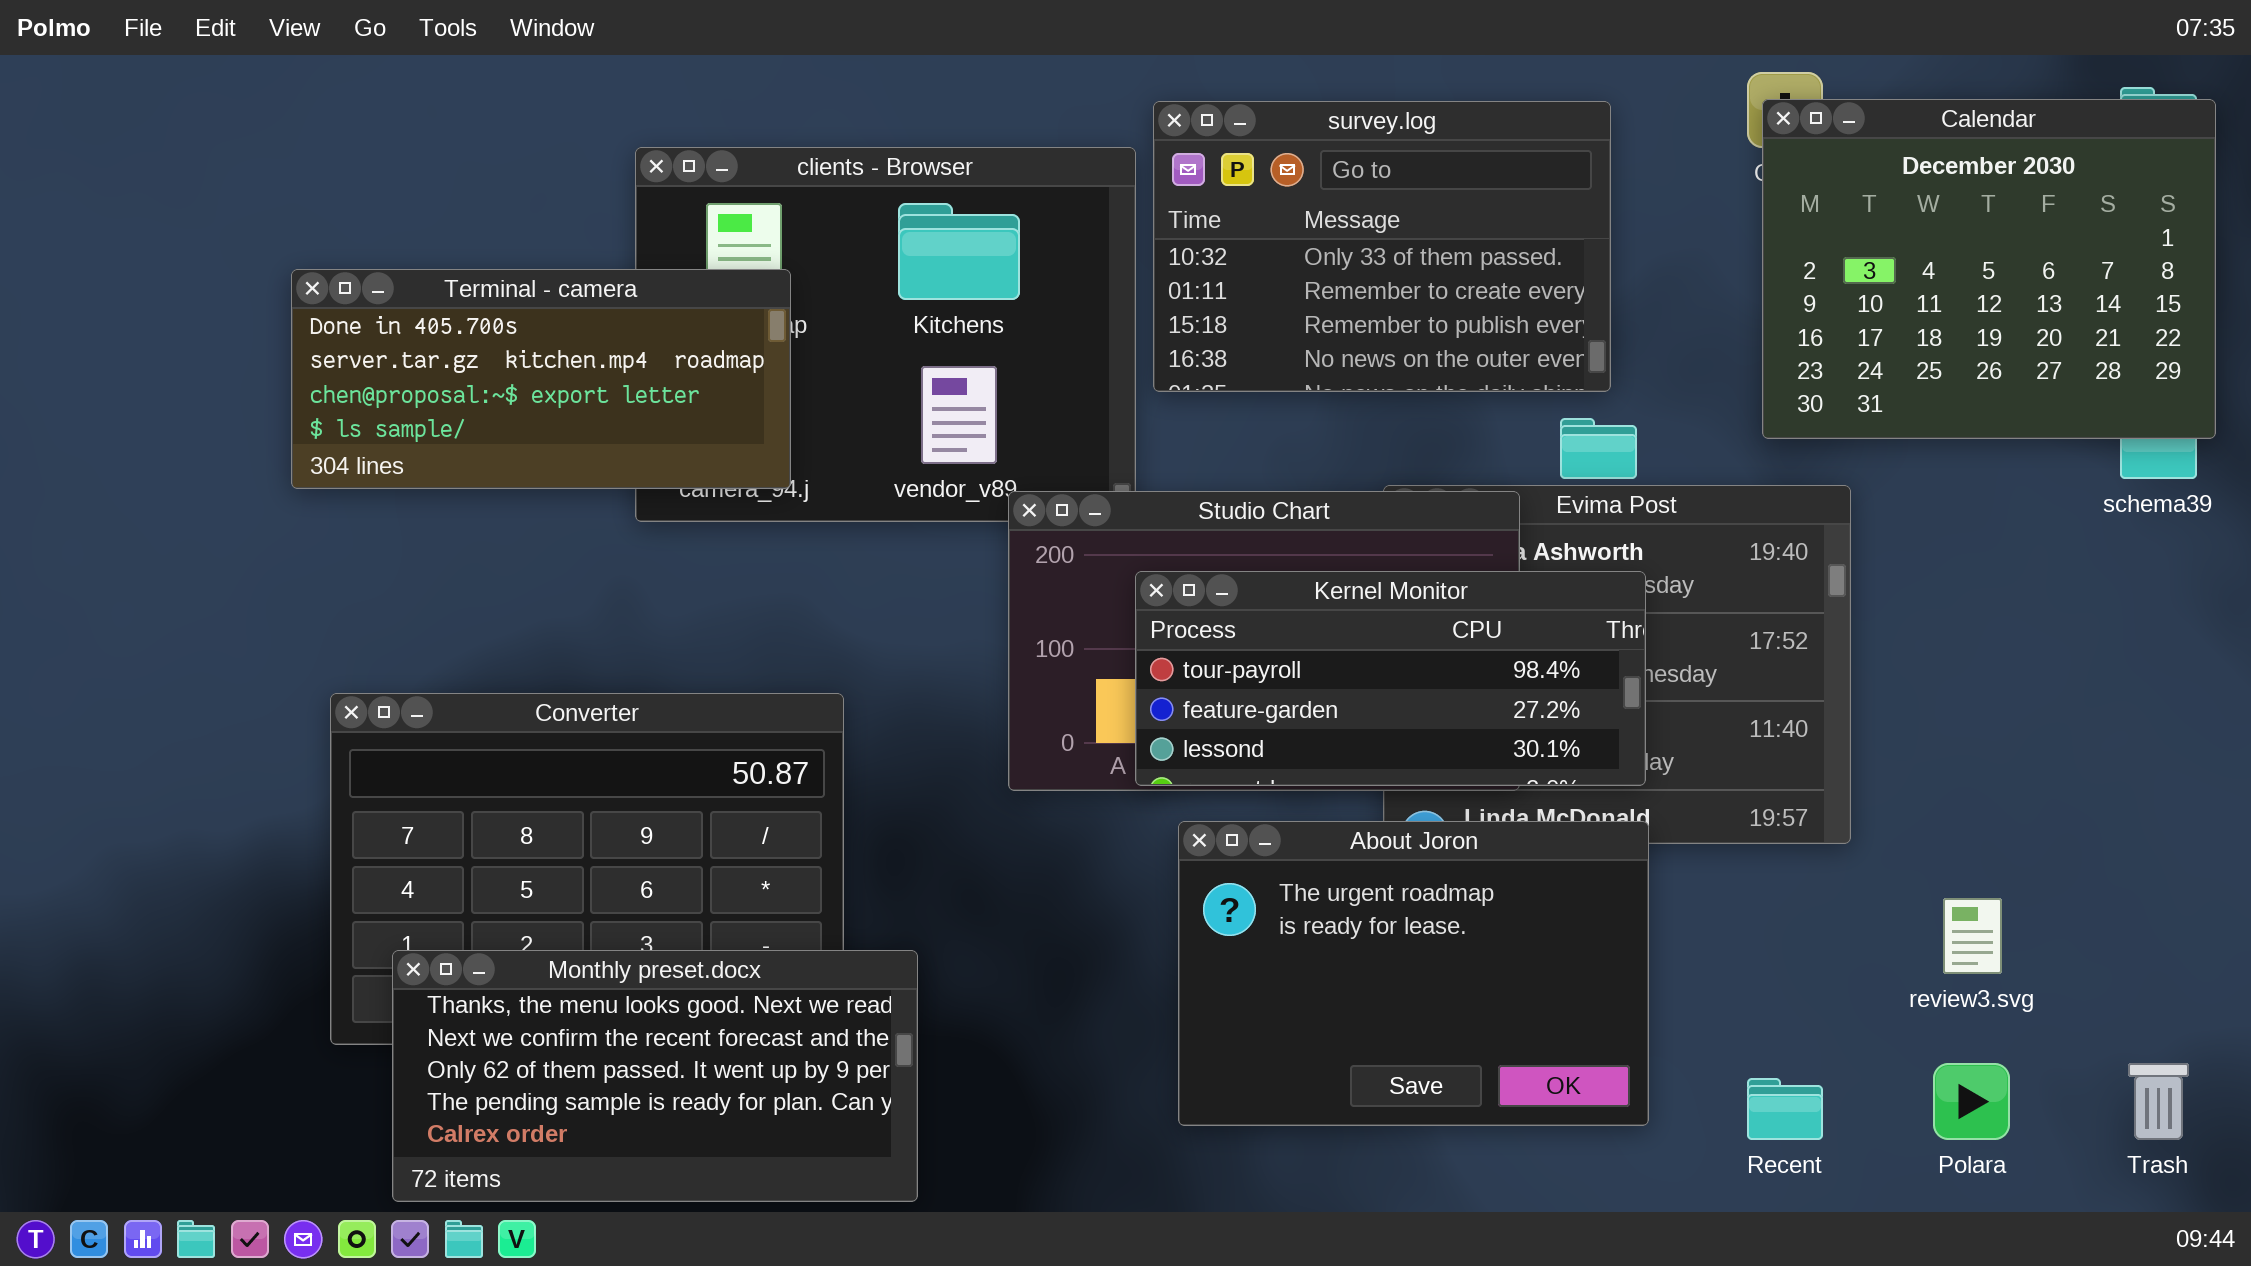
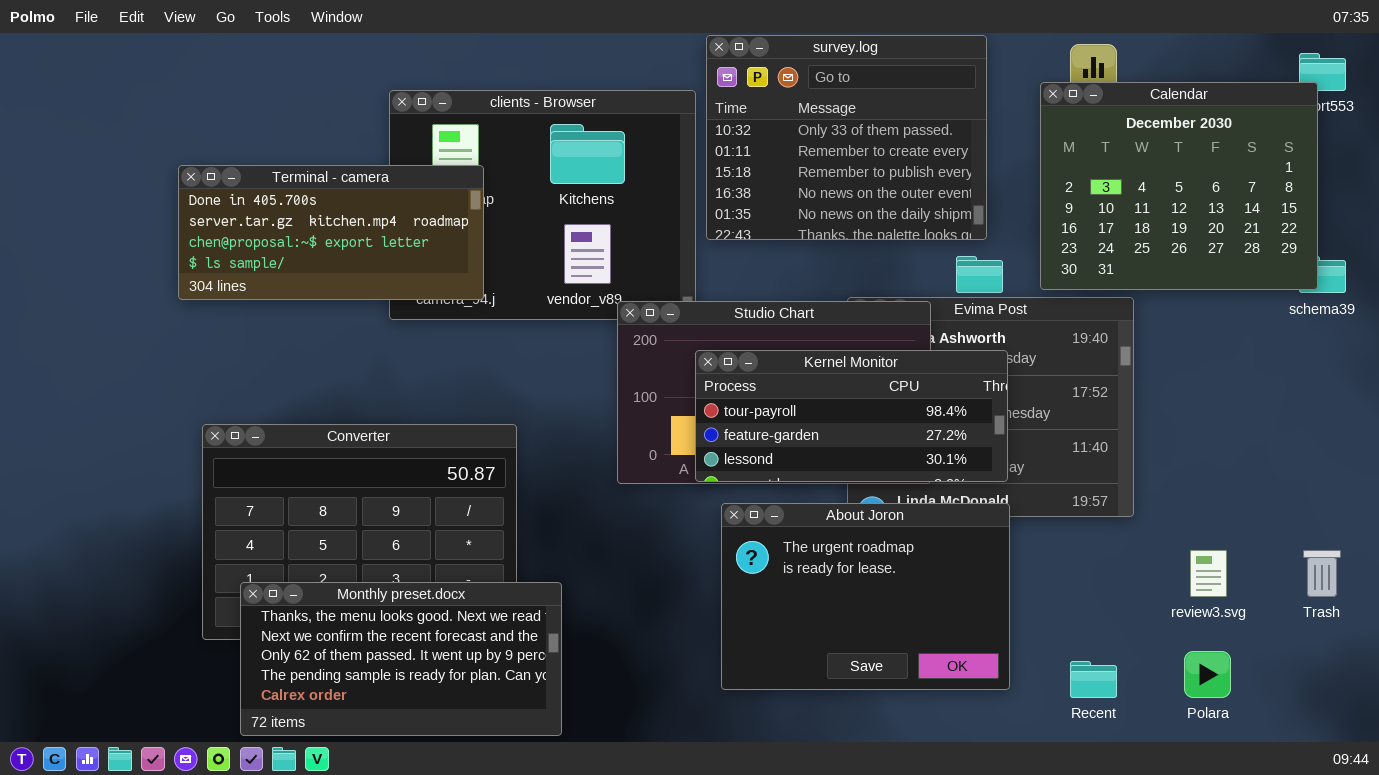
Calendar: [1762,99,2216,439] -> [1040,82,1318,290], moved
survey.log: [1153,101,1611,392] -> [706,35,987,240], resized
Trash: [2128,1063,2189,1140] -> [1303,550,1341,597], moved

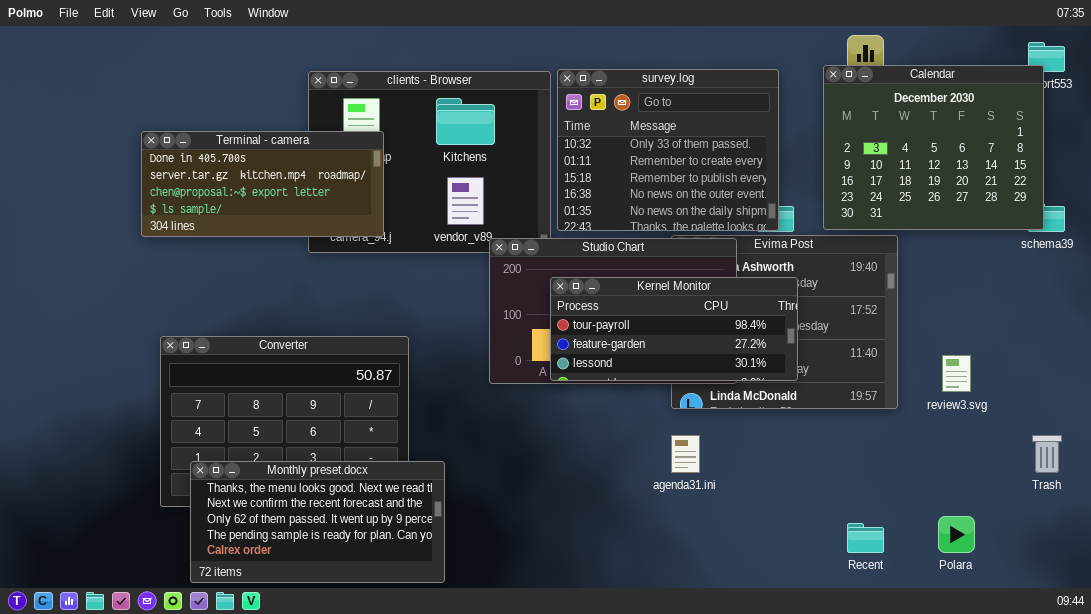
survey.log: [706,35,987,240] -> [557,69,779,231], moved
About Joron: [721,503,1010,690] -> none, closed
review3.svg: [1190,550,1227,597] -> [942,355,971,392], moved

